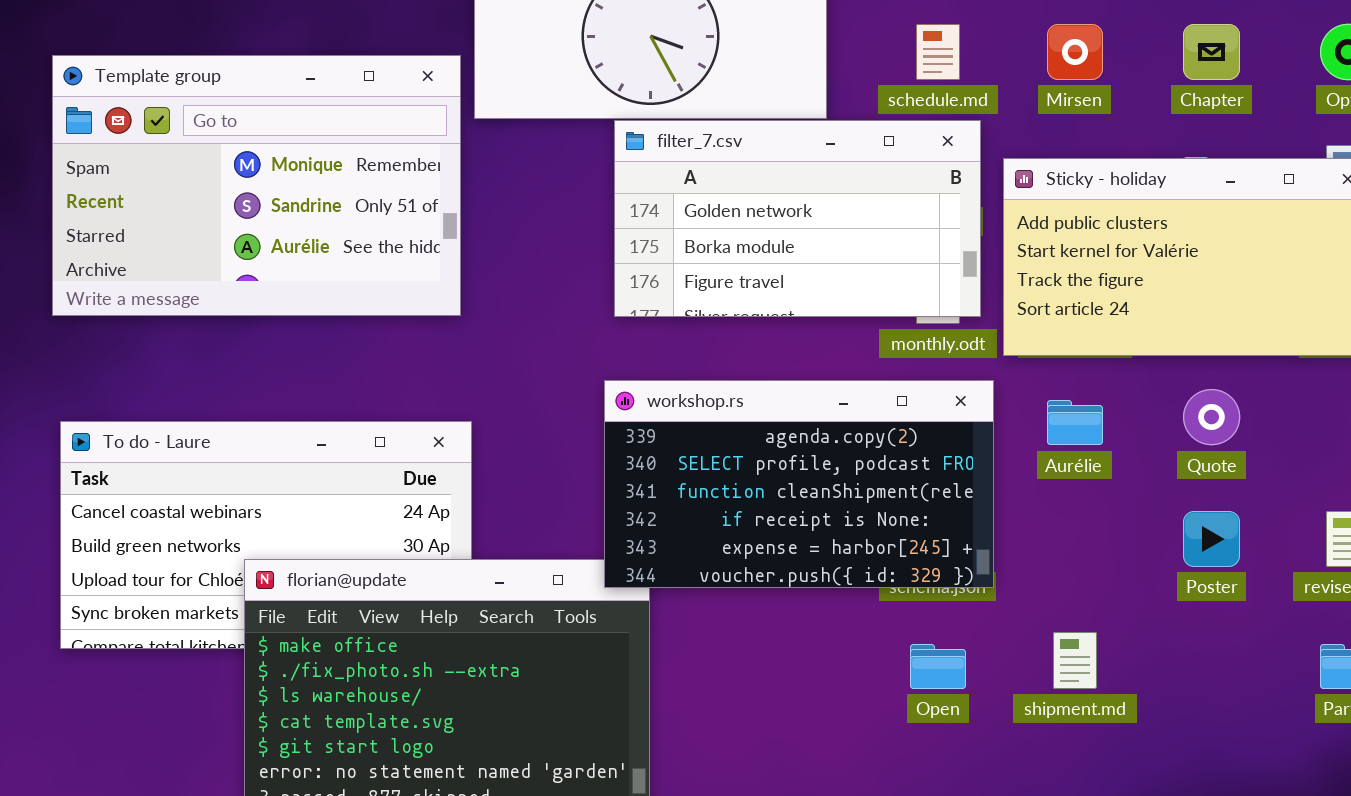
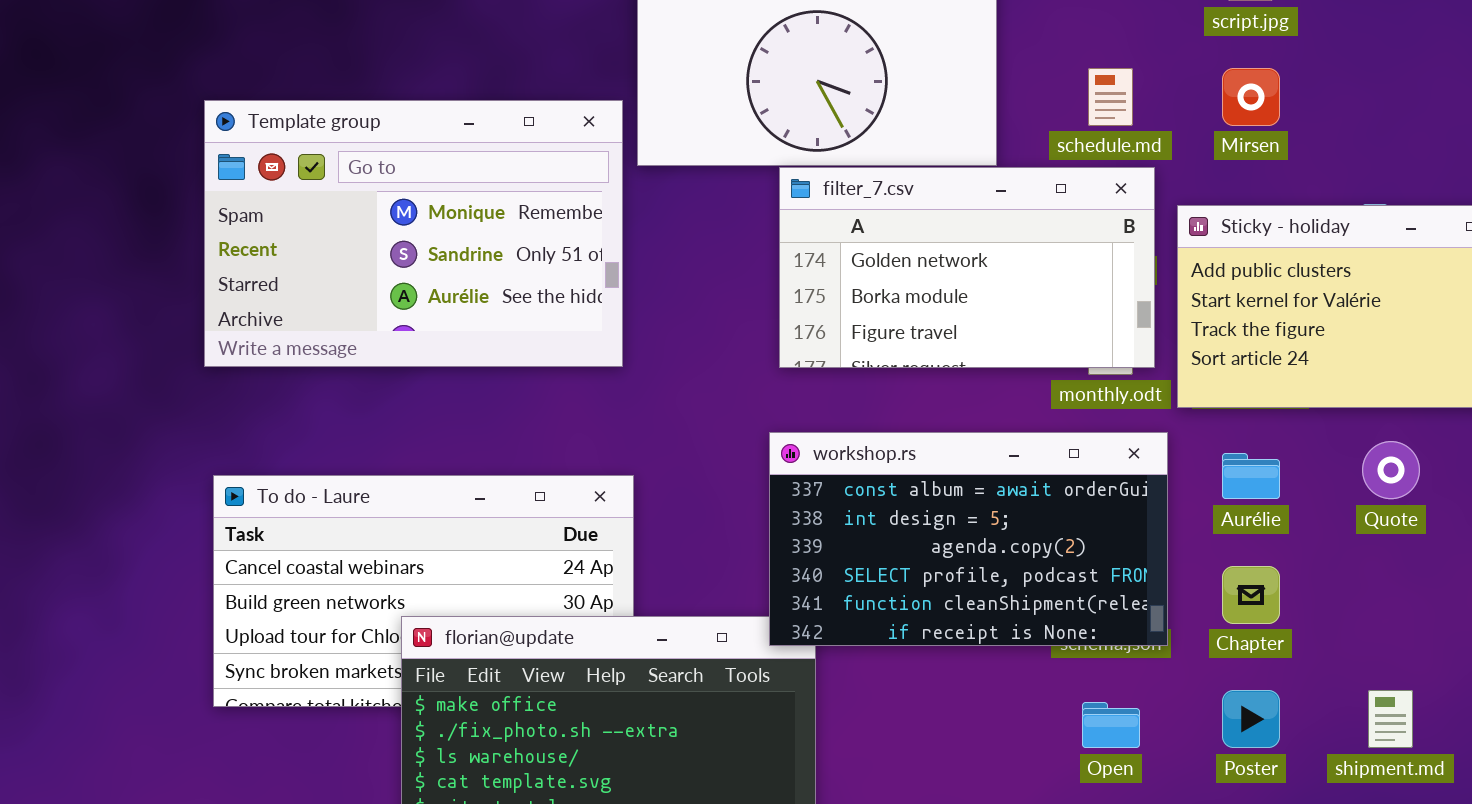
Chapter: [1183,24,1240,80] -> [1222,566,1280,624], moved
workshop.rs: [604,380,994,588] -> [769,432,1168,646], scrolled up 2 rows
Poster: [1183,511,1240,567] -> [1222,690,1280,748], moved
shipment.md: [1053,632,1097,689] -> [1368,690,1413,748], moved

